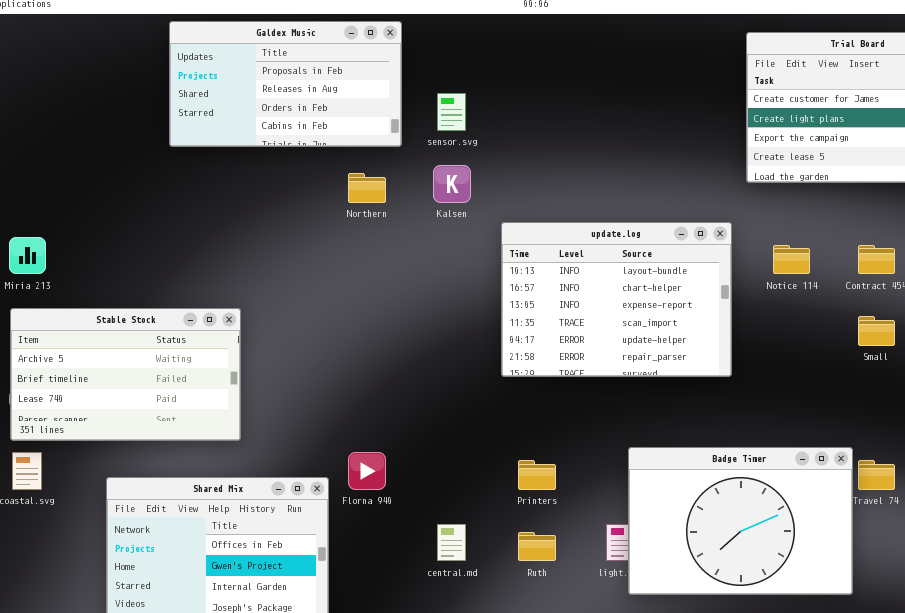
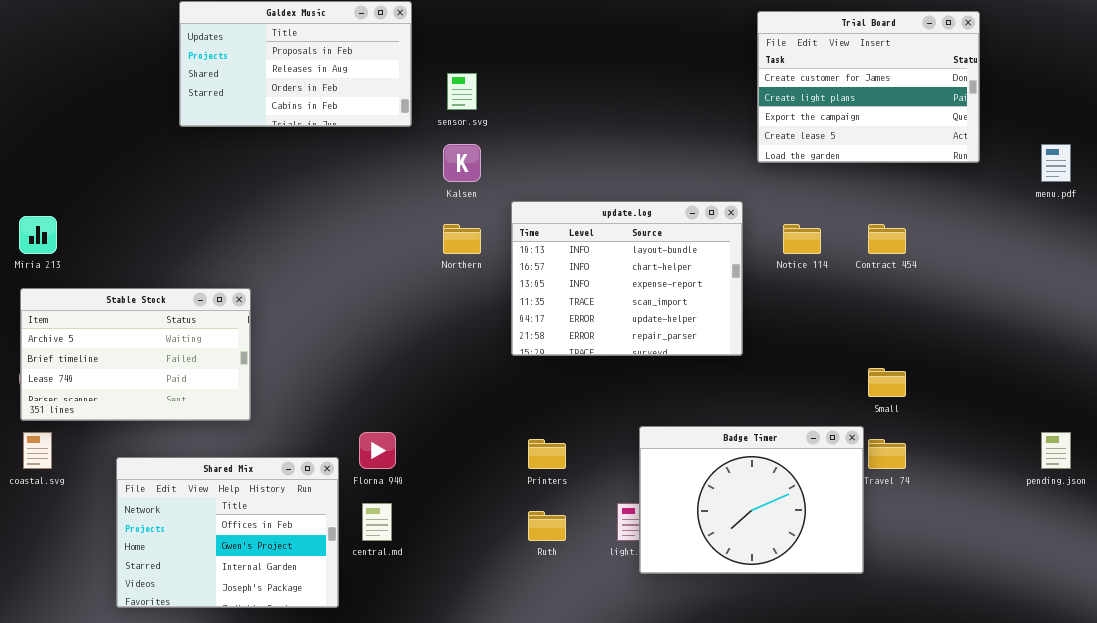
Northern: [348,173,386,203] -> [443,224,481,254], moved
Small: [858,316,895,346] -> [868,368,906,397], moved
central.md: [437,524,466,561] -> [362,503,392,541], moved

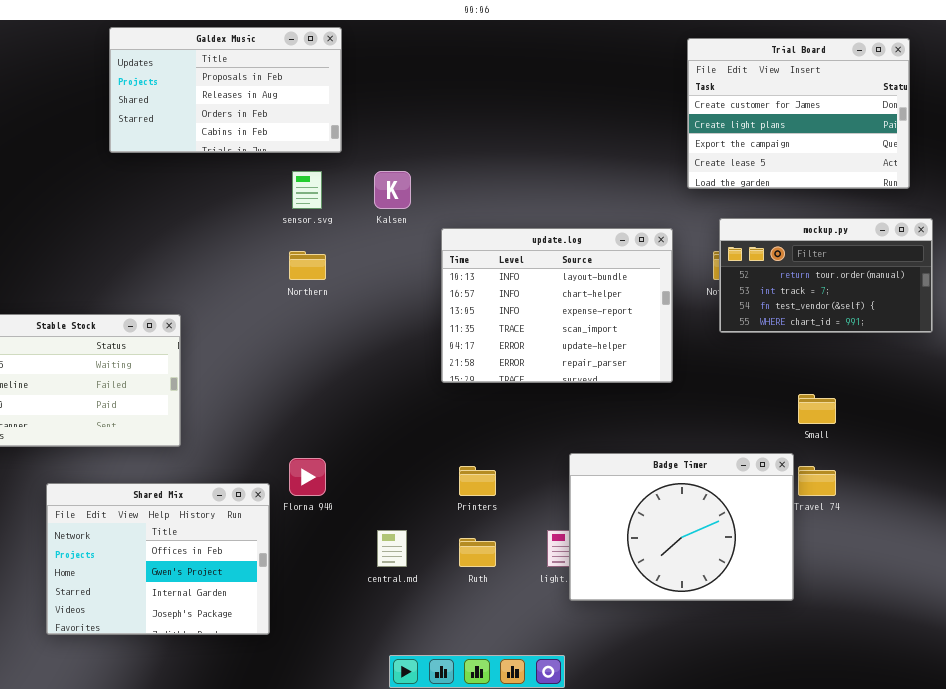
sensor.svg: [447,73,477,110] -> [292,171,322,209], moved
mockup.py: none -> [719,218,933,333], opened
Northern: [443,224,481,254] -> [289,251,326,280], moved
central.md: [362,503,392,541] -> [377,530,407,567], moved

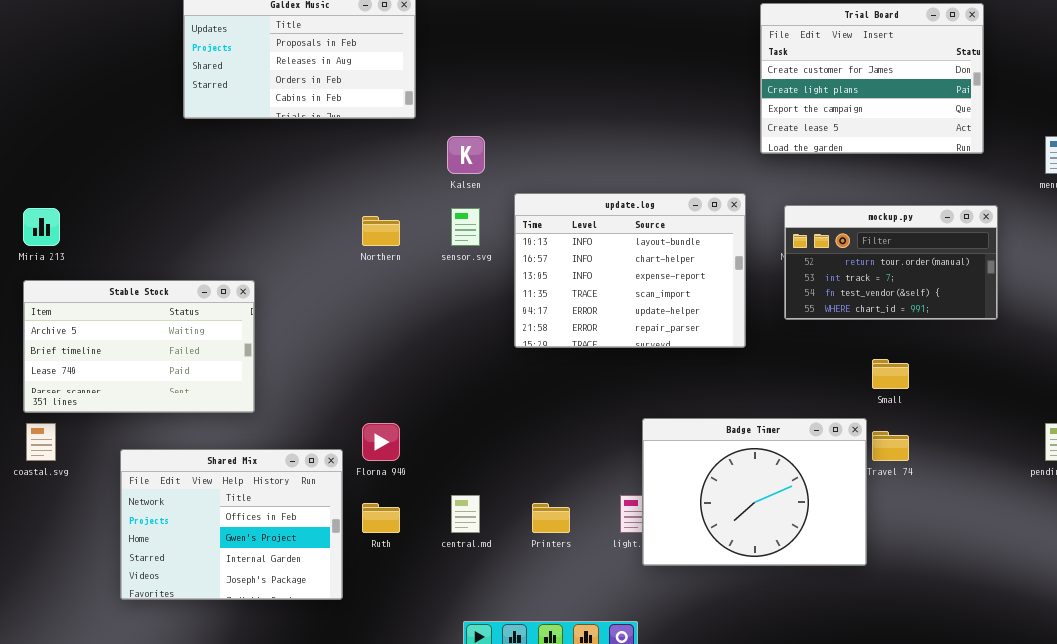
sensor.svg: [292,171,322,209] -> [451,208,480,246], moved
mockup.py: [719,218,933,333] -> [784,205,998,320], moved
Printers: [459,466,496,496] -> [532,503,570,533], moved
Ruth: [459,538,496,567] -> [362,503,400,533], moved

